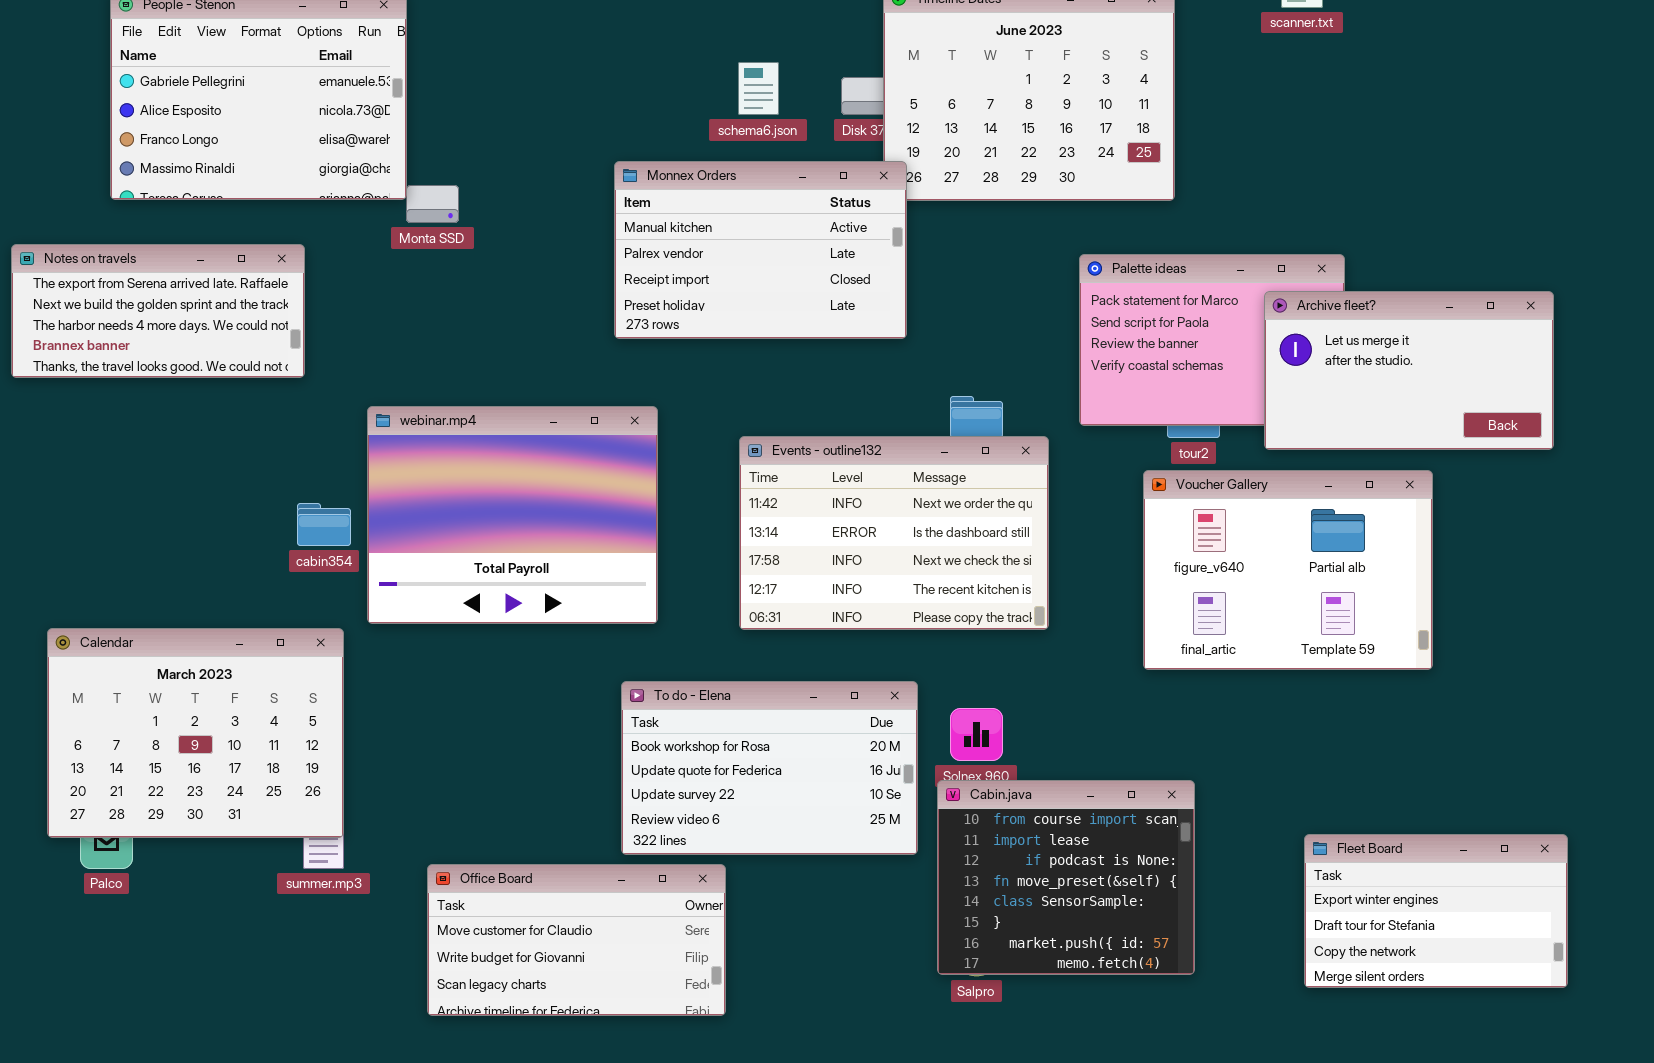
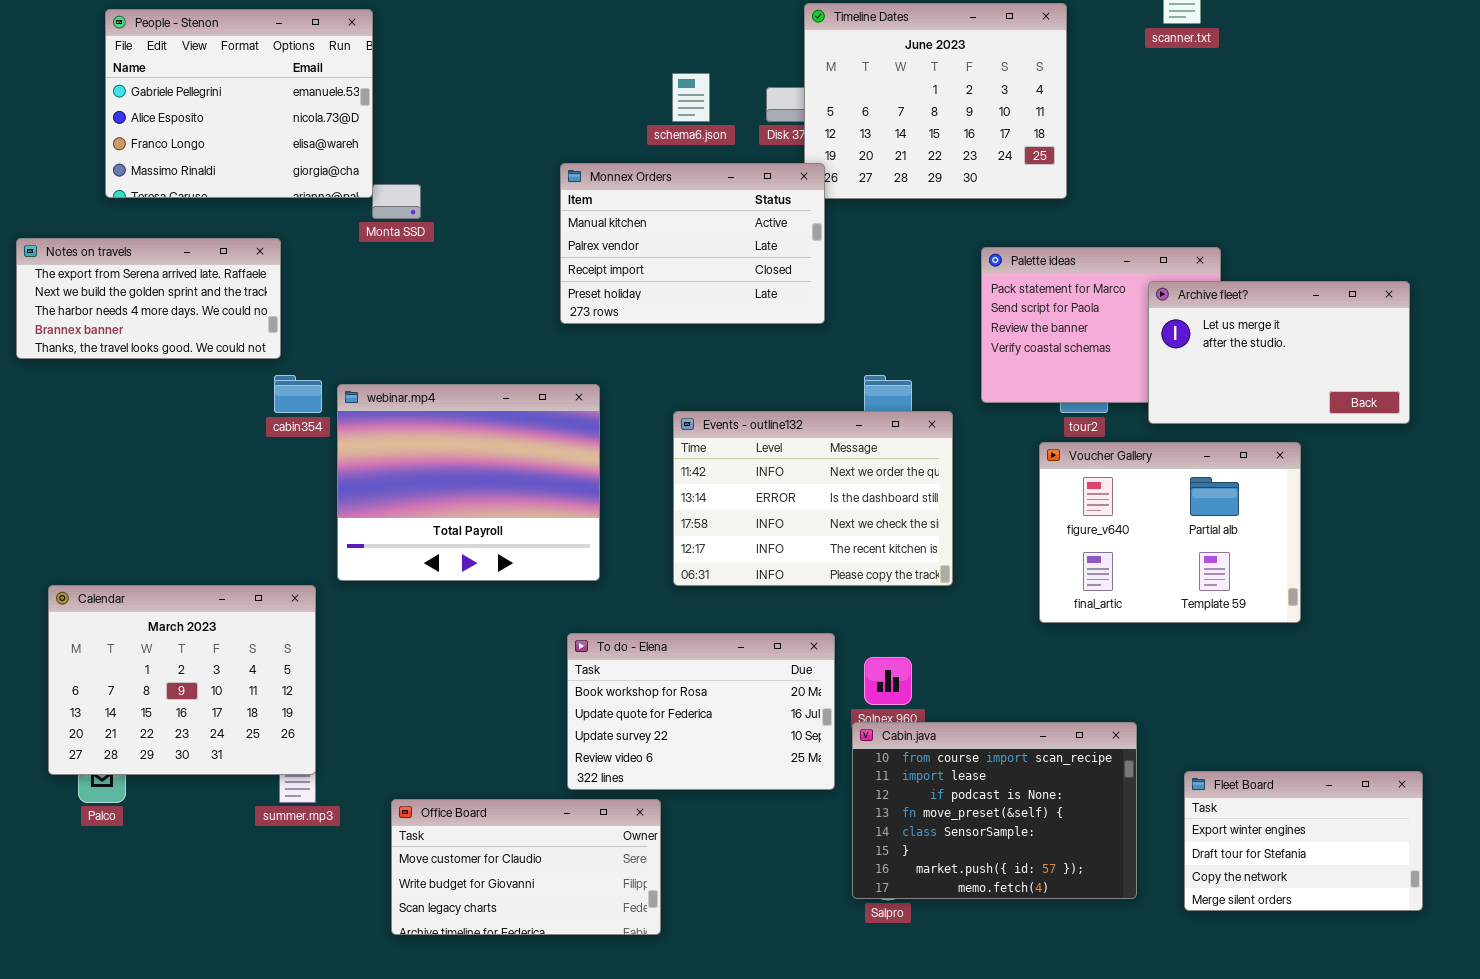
cabin354: [297,503,351,546] -> [274,375,322,413], moved
Cabin.java: [937,780,1195,975] -> [852,722,1137,899], resized

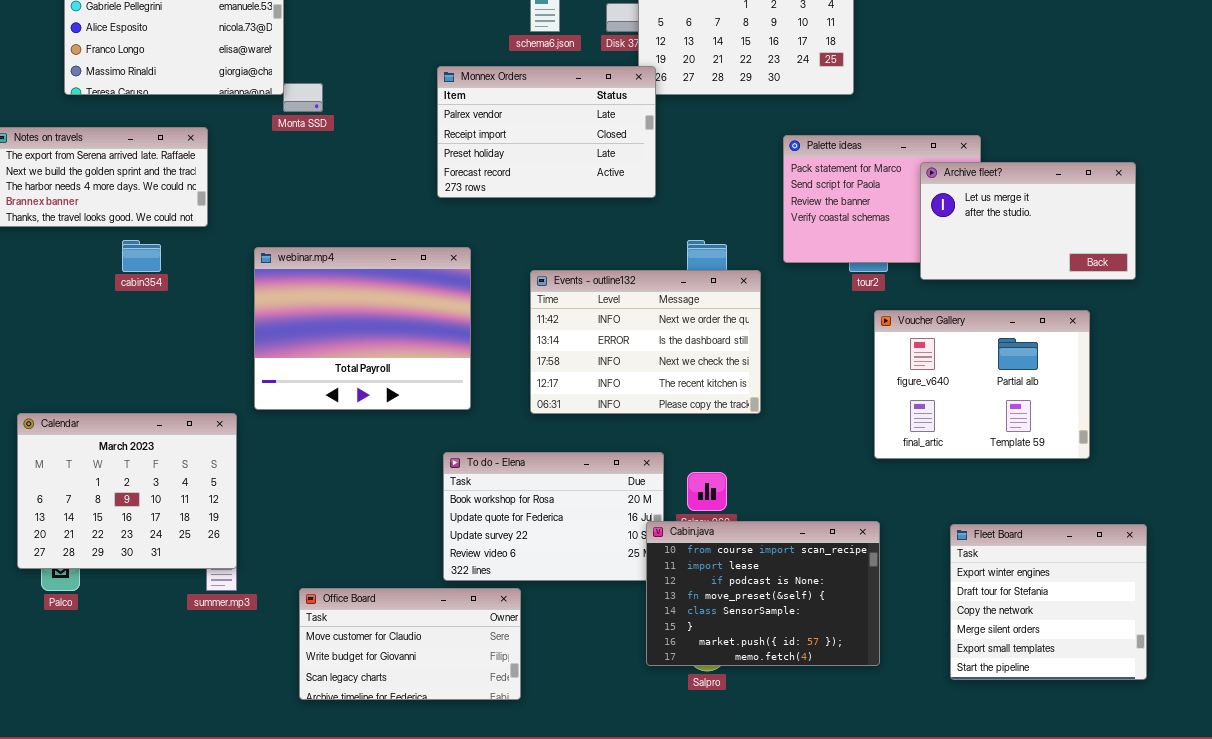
Monnex Orders: [560,163,825,324] -> [437,66,656,198], scrolled down 1 row
cabin354: [274,375,322,413] -> [122,240,161,272], moved
Voucher Gallery: [1039,442,1301,623] -> [874,310,1090,459], moved
Cabin.java: [852,722,1137,899] -> [646,521,880,666], moved
Fleet Board: [1184,771,1423,911] -> [950,524,1147,680], resized

